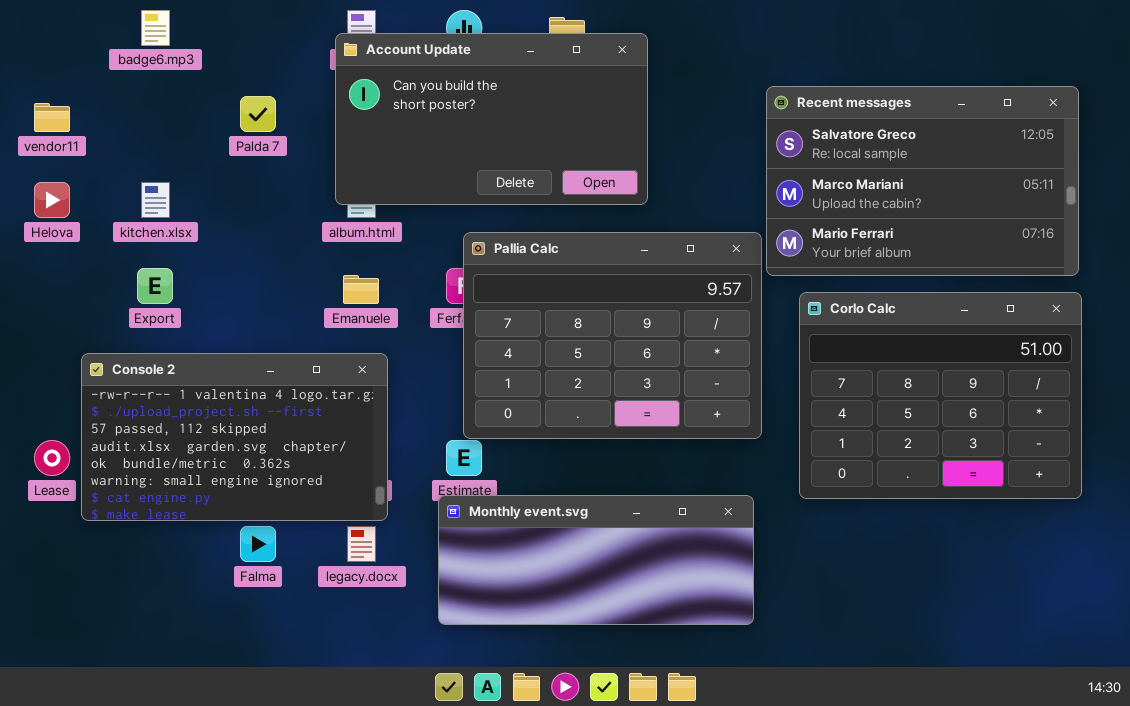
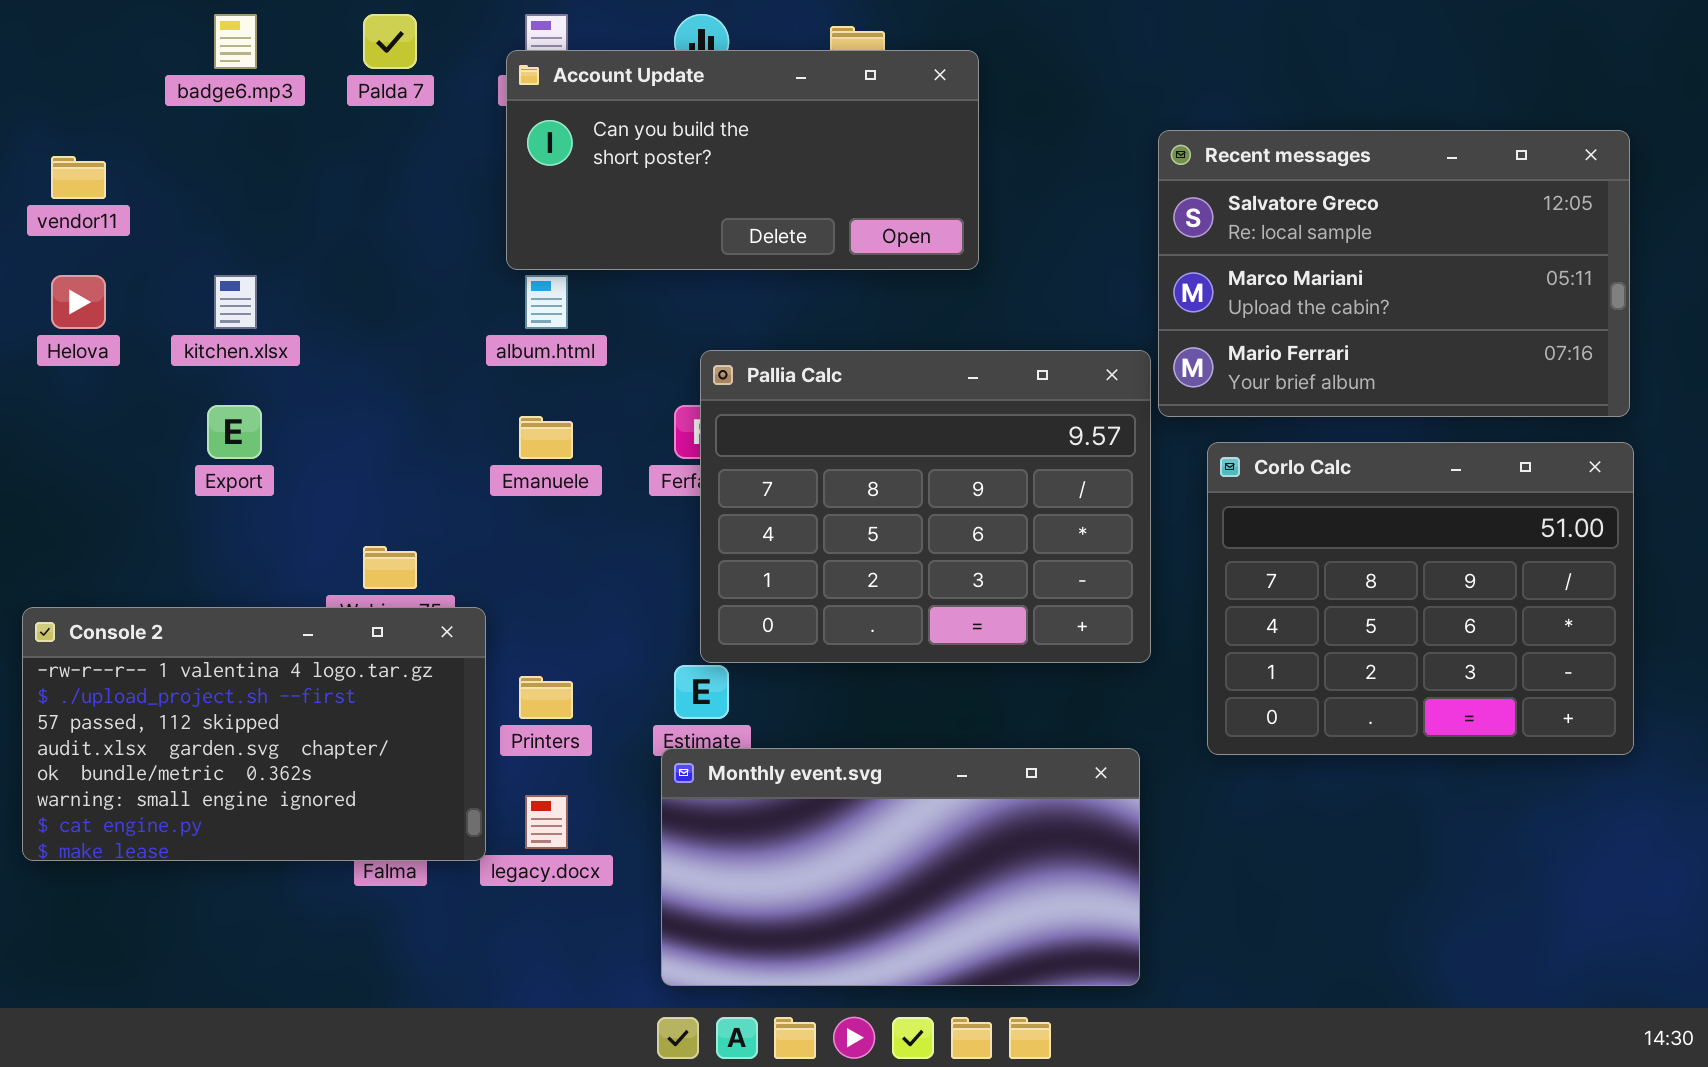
Account Update: [335,33,648,205] -> [506,50,979,270], resized
Palda 7: [240,96,276,132] -> [363,14,417,69], moved
Console 2: [81,353,388,521] -> [22,607,486,861], moved
Monthly event.svg: [438,495,754,625] -> [661,748,1140,986], resized

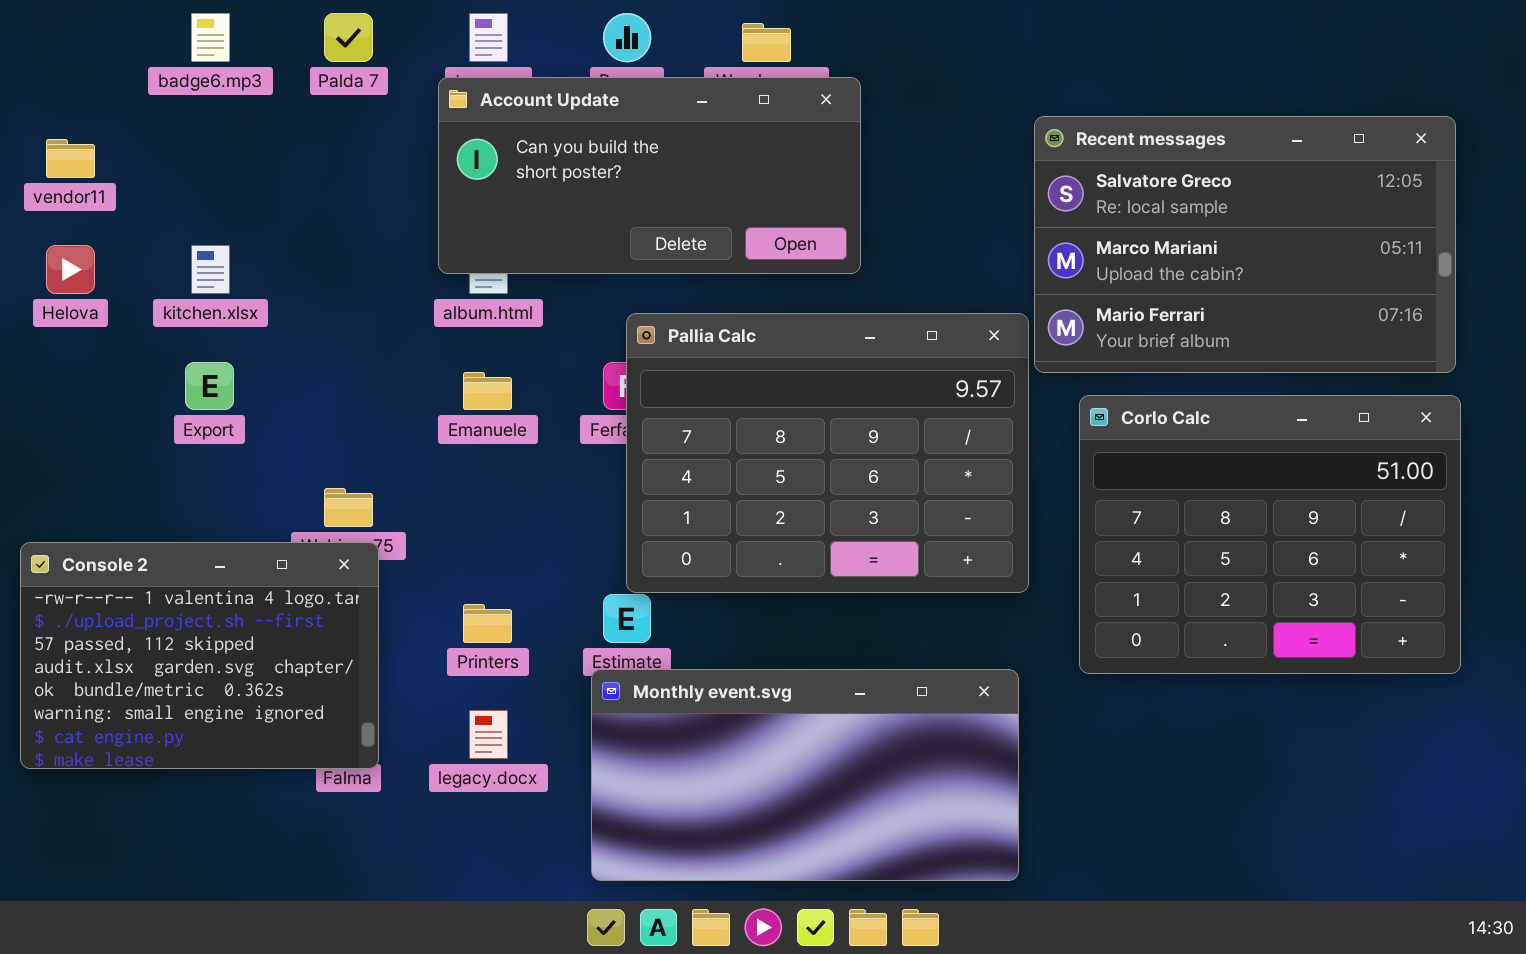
Account Update: [506,50,979,270] -> [438,77,861,274], moved
Console 2: [22,607,486,861] -> [20,542,379,769], resized

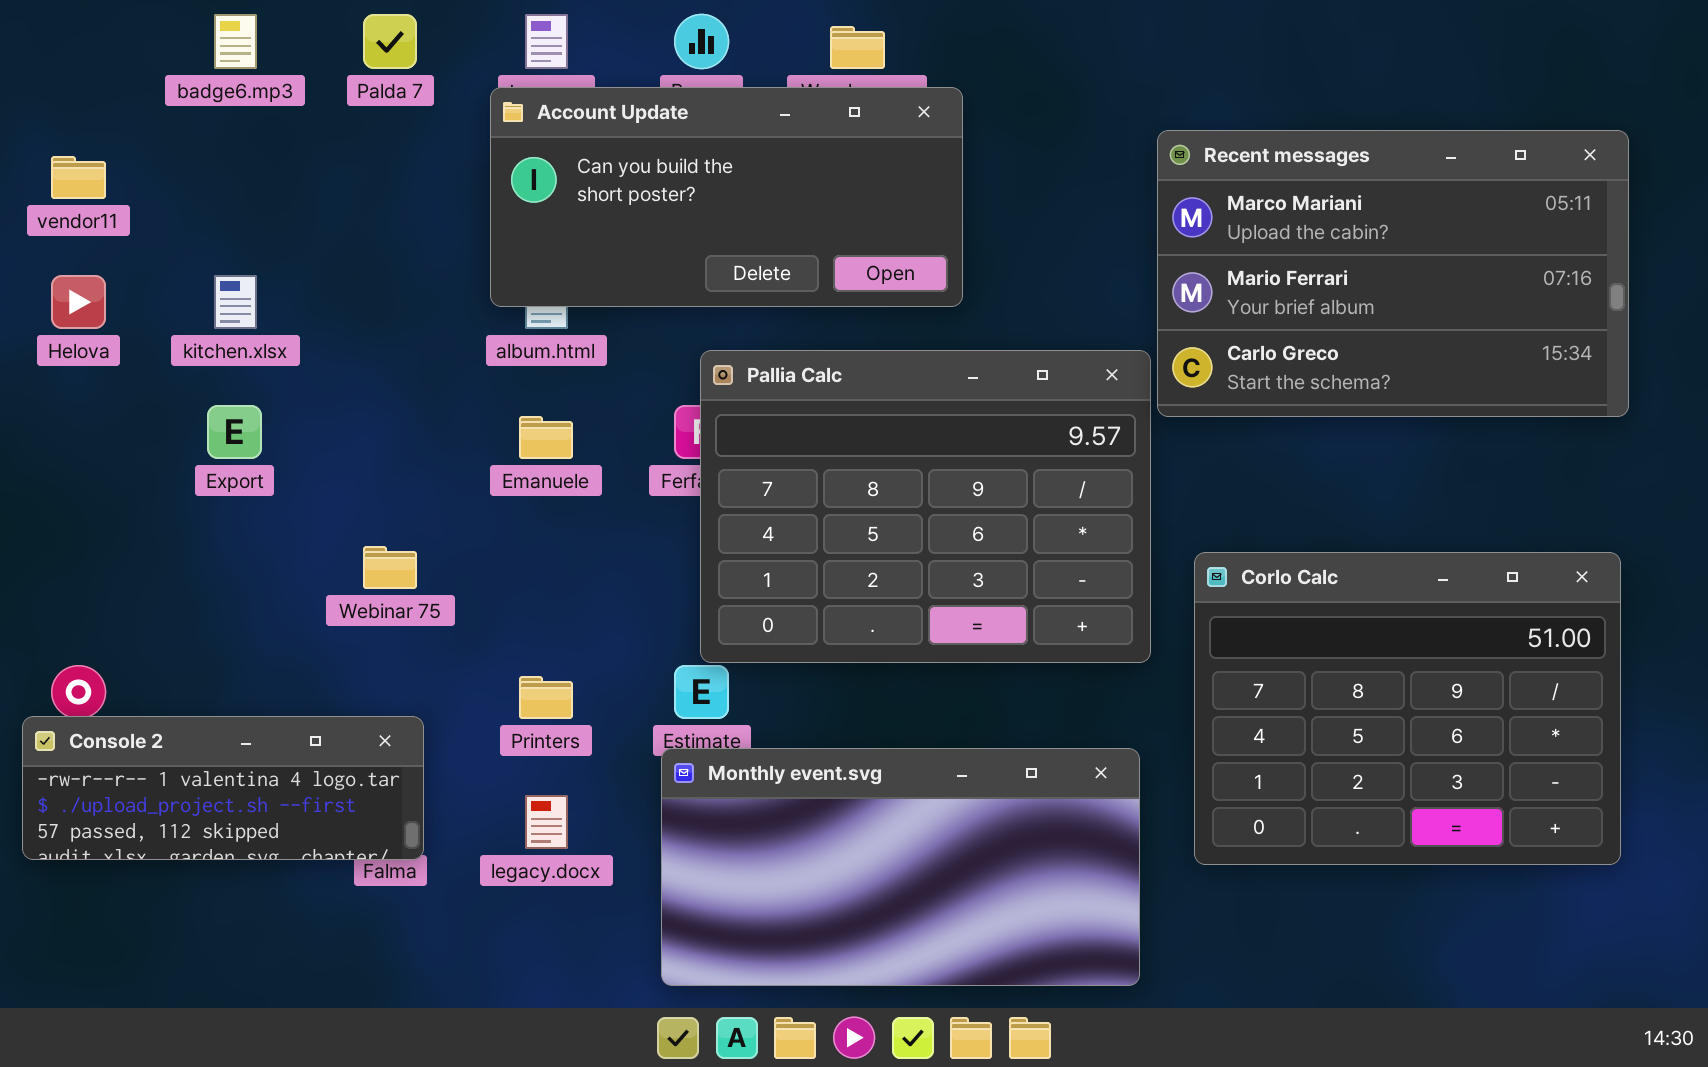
Recent messages: [1034,116,1456,373] -> [1157,130,1629,417], scrolled down 1 row
Corlo Calc: [1079,395,1461,674] -> [1194,552,1621,865], moved
Console 2: [20,542,379,769] -> [22,716,424,860], resized

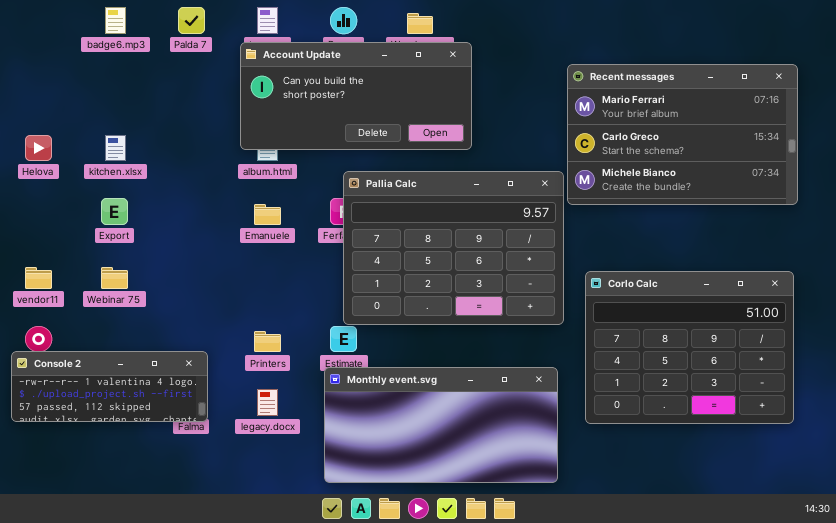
Recent messages: [1157,130,1629,417] -> [567,64,798,205], scrolled down 1 row
vendor11: [51,156,106,199] -> [25,267,52,289], moved
Webinar 75: [363,546,417,589] -> [101,267,128,289], moved

